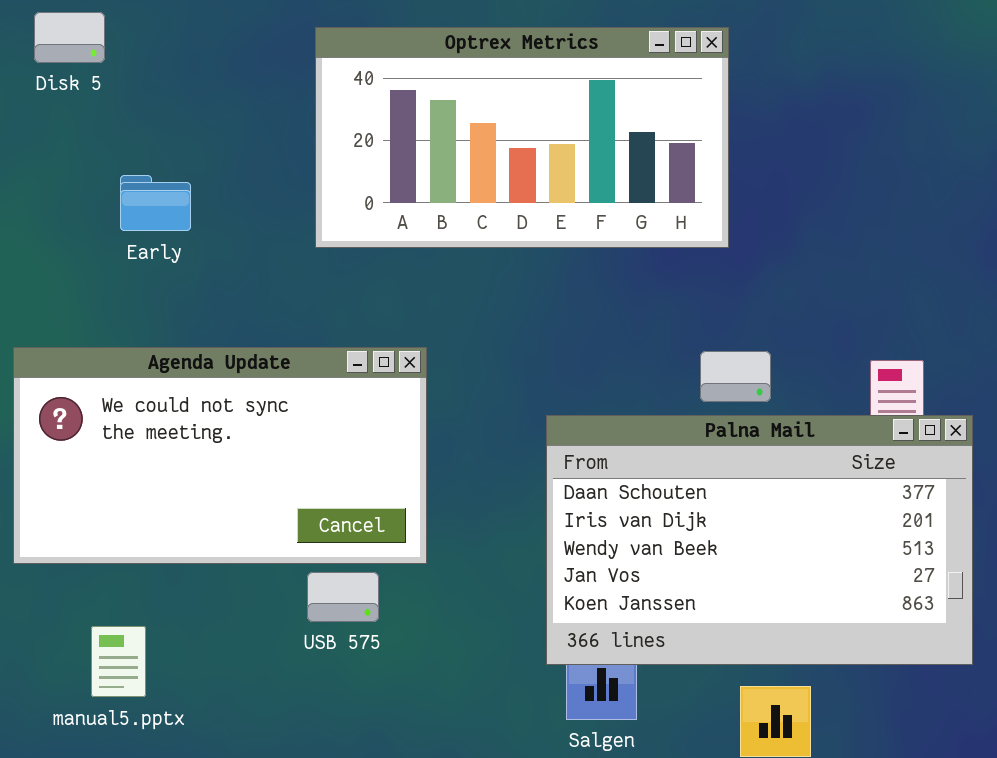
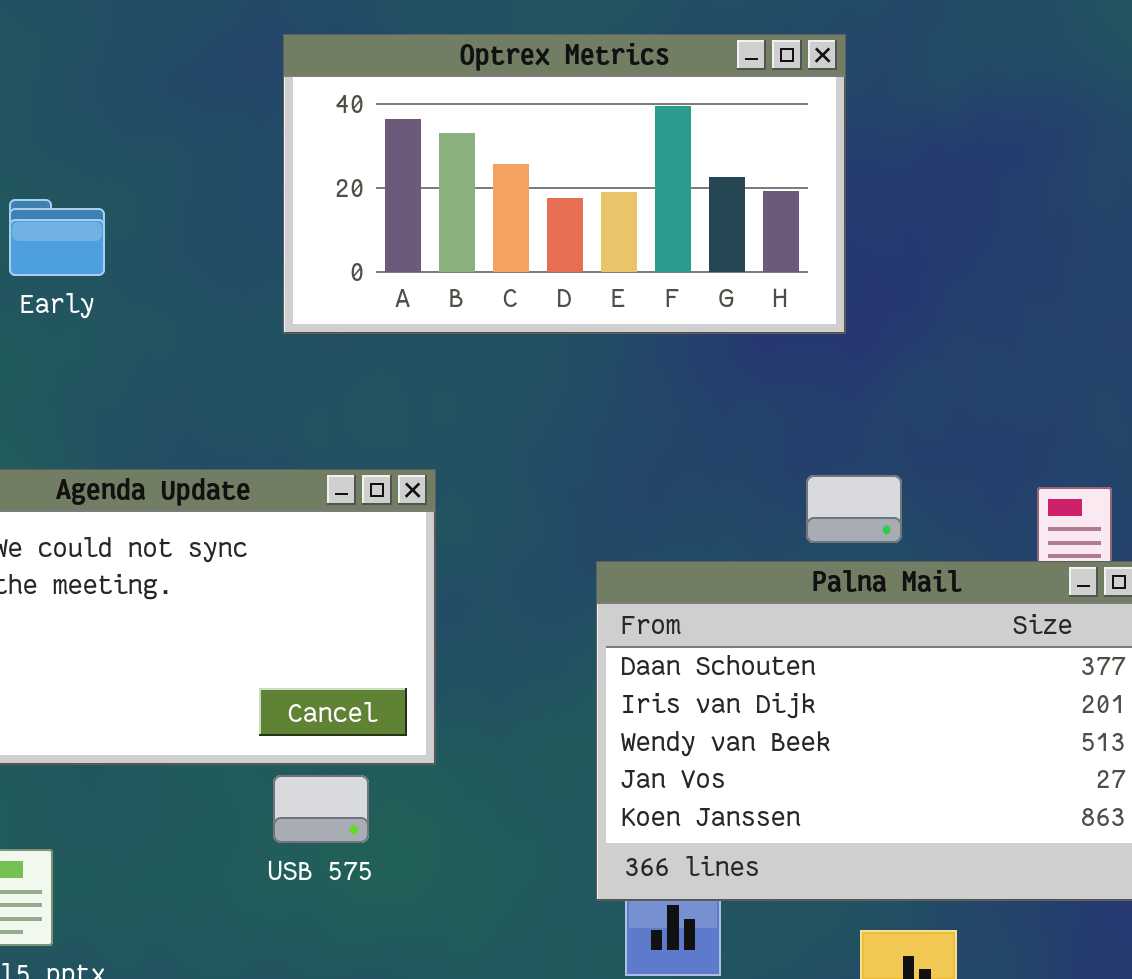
Early: [120,175,191,231] -> [9,199,105,276], moved

